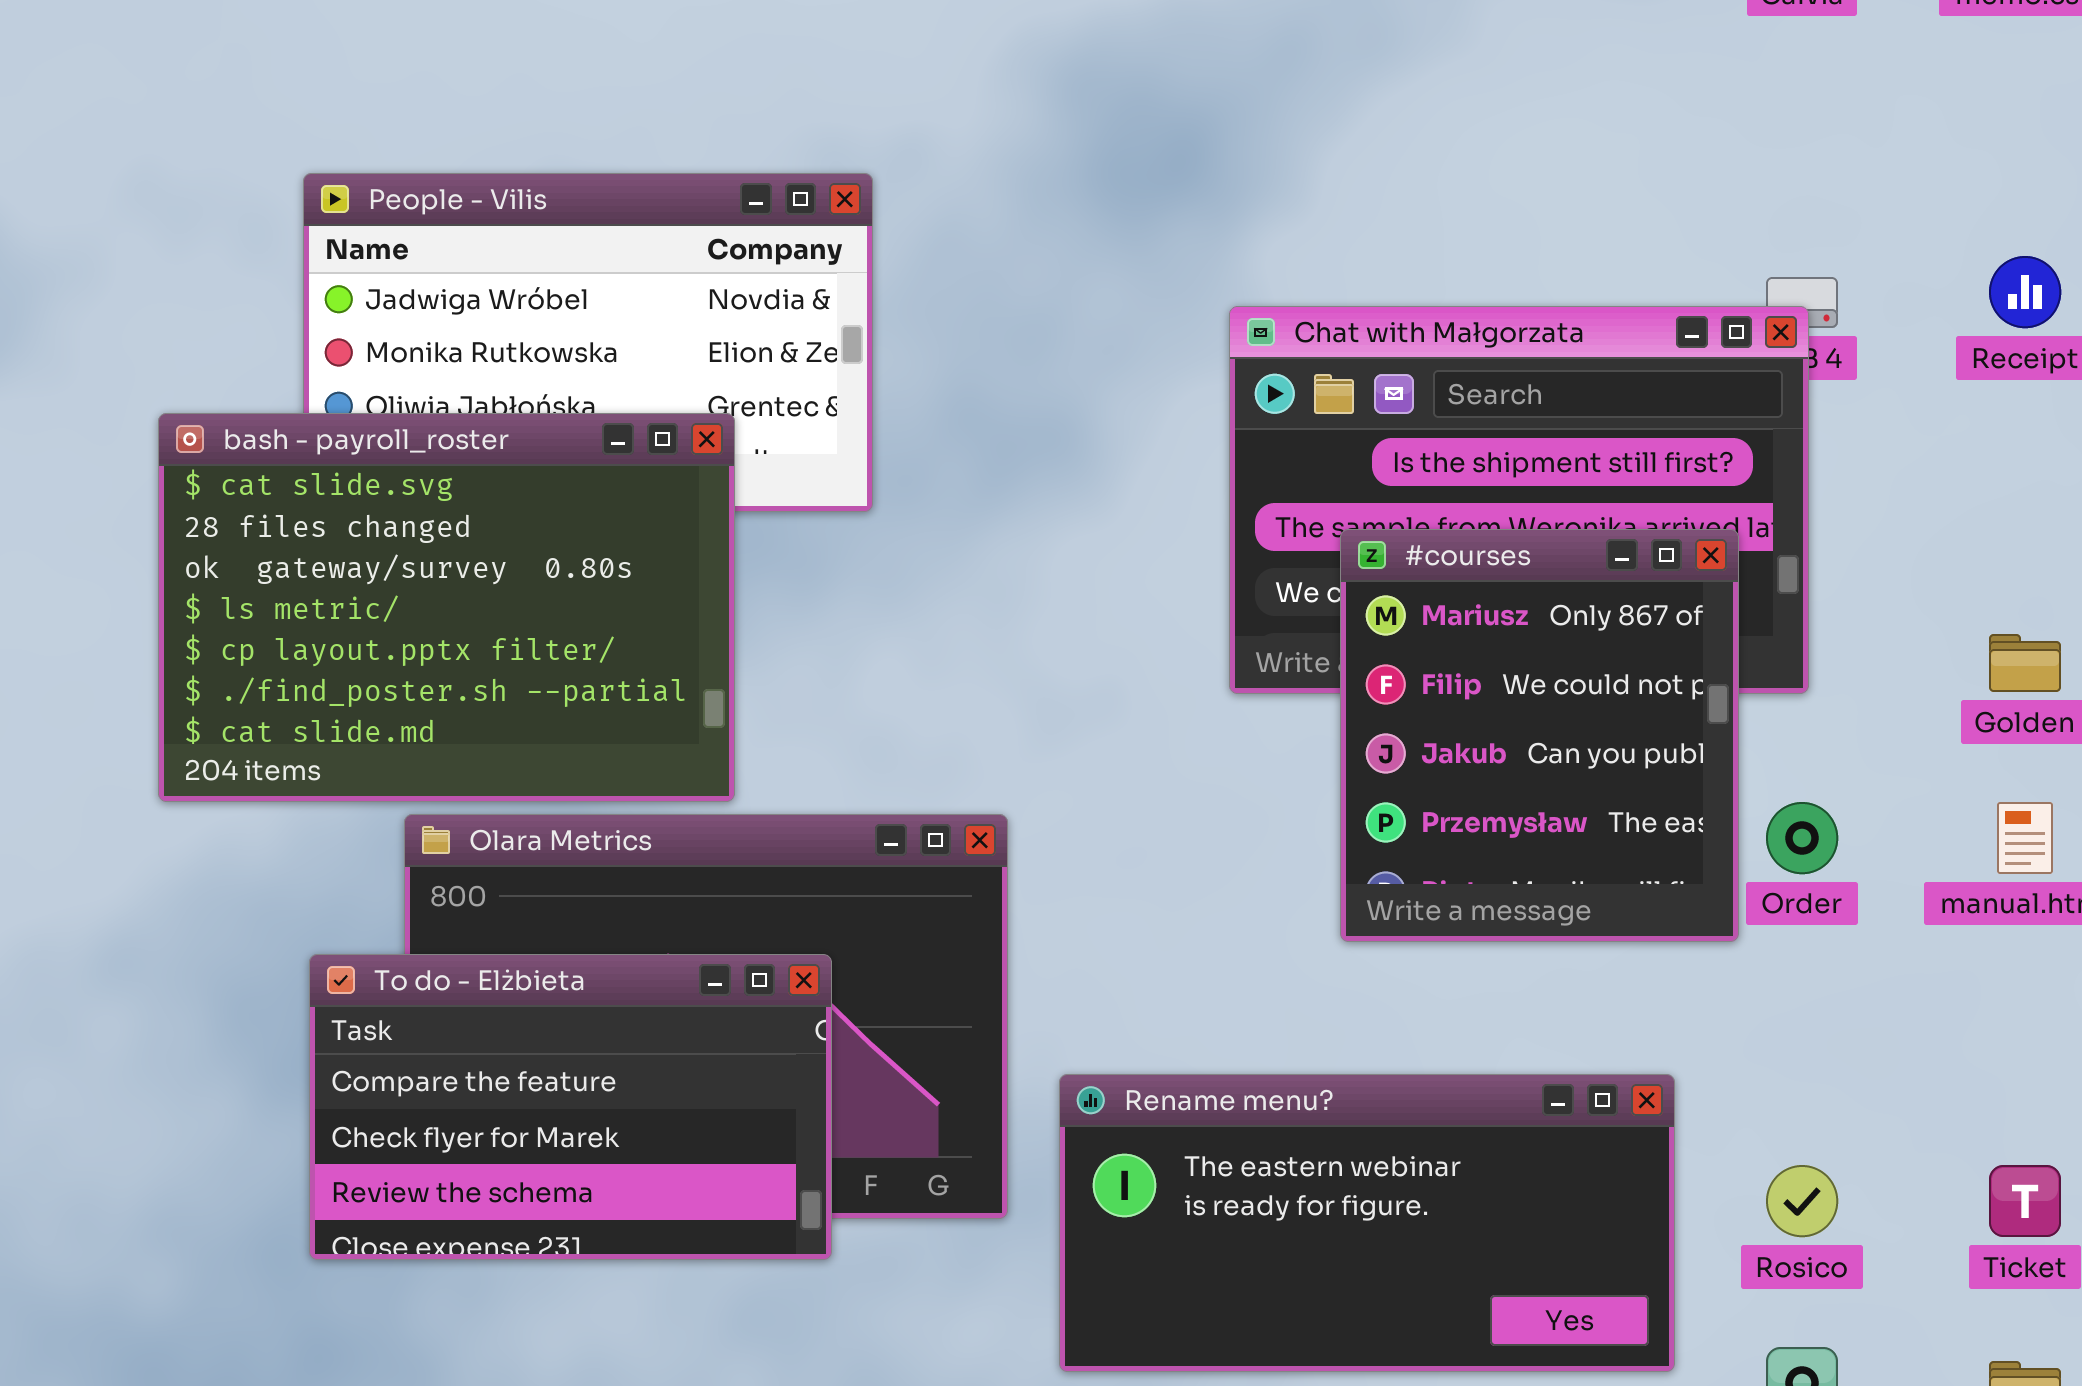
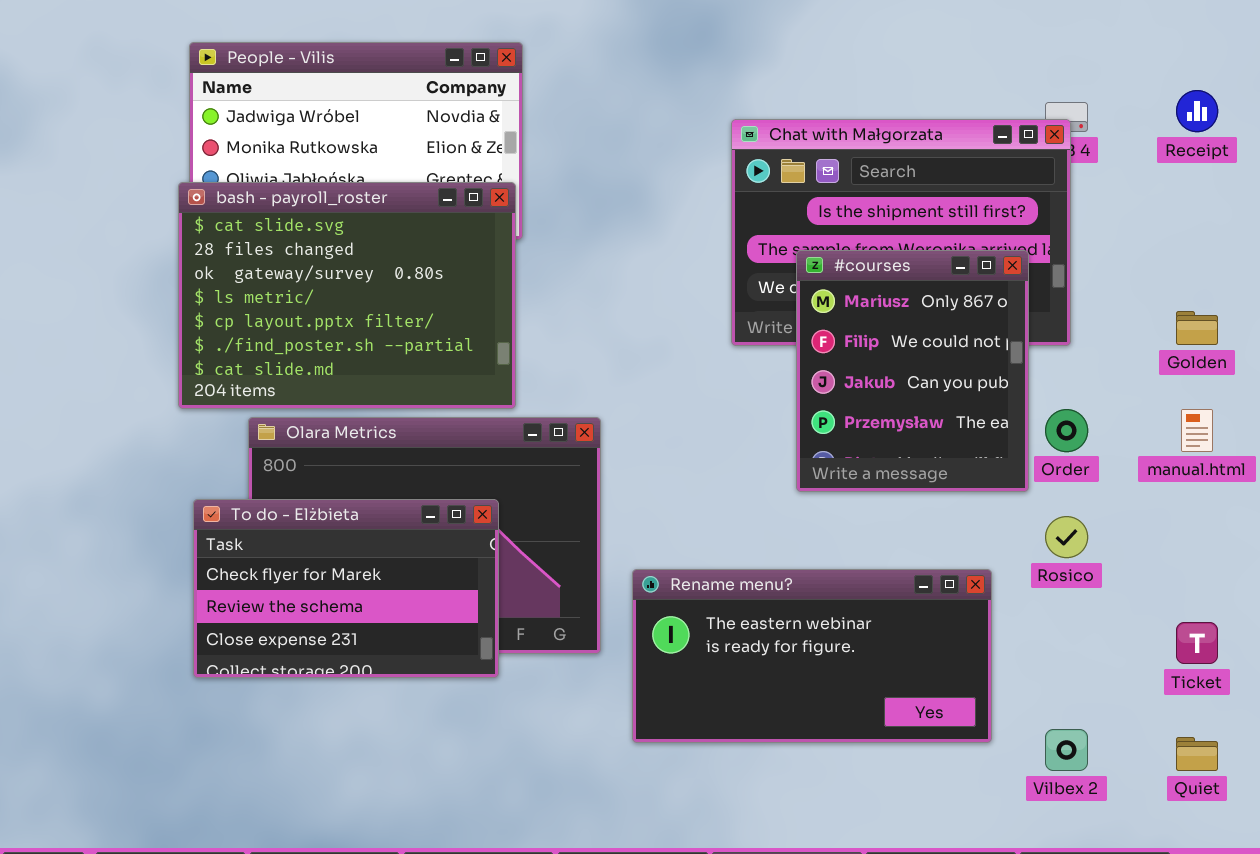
bash - payroll_roster: [158,413,735,802] -> [178,182,516,409], moved
To do - Elżbieta: [309,954,832,1260] -> [193,499,499,678], scrolled down 1 row
Rosico: [1766,1165,1838,1237] -> [1045,516,1088,558], moved

